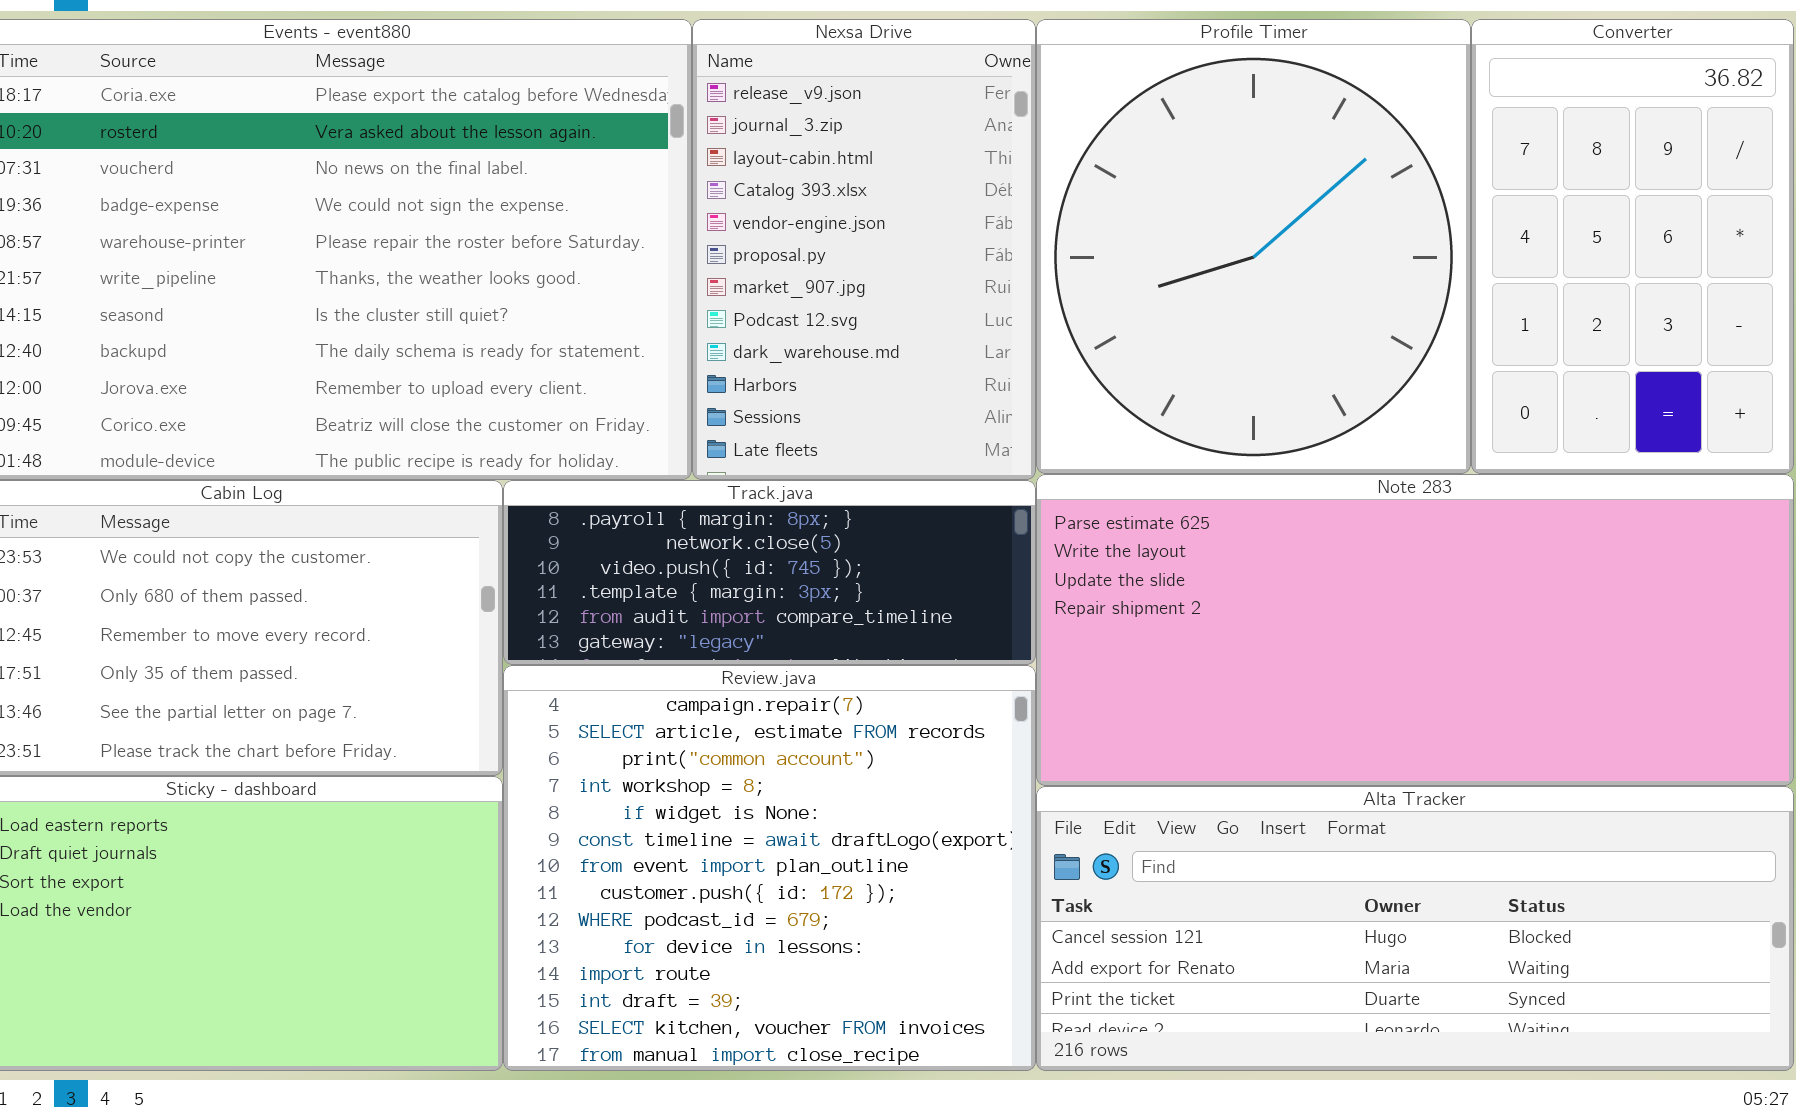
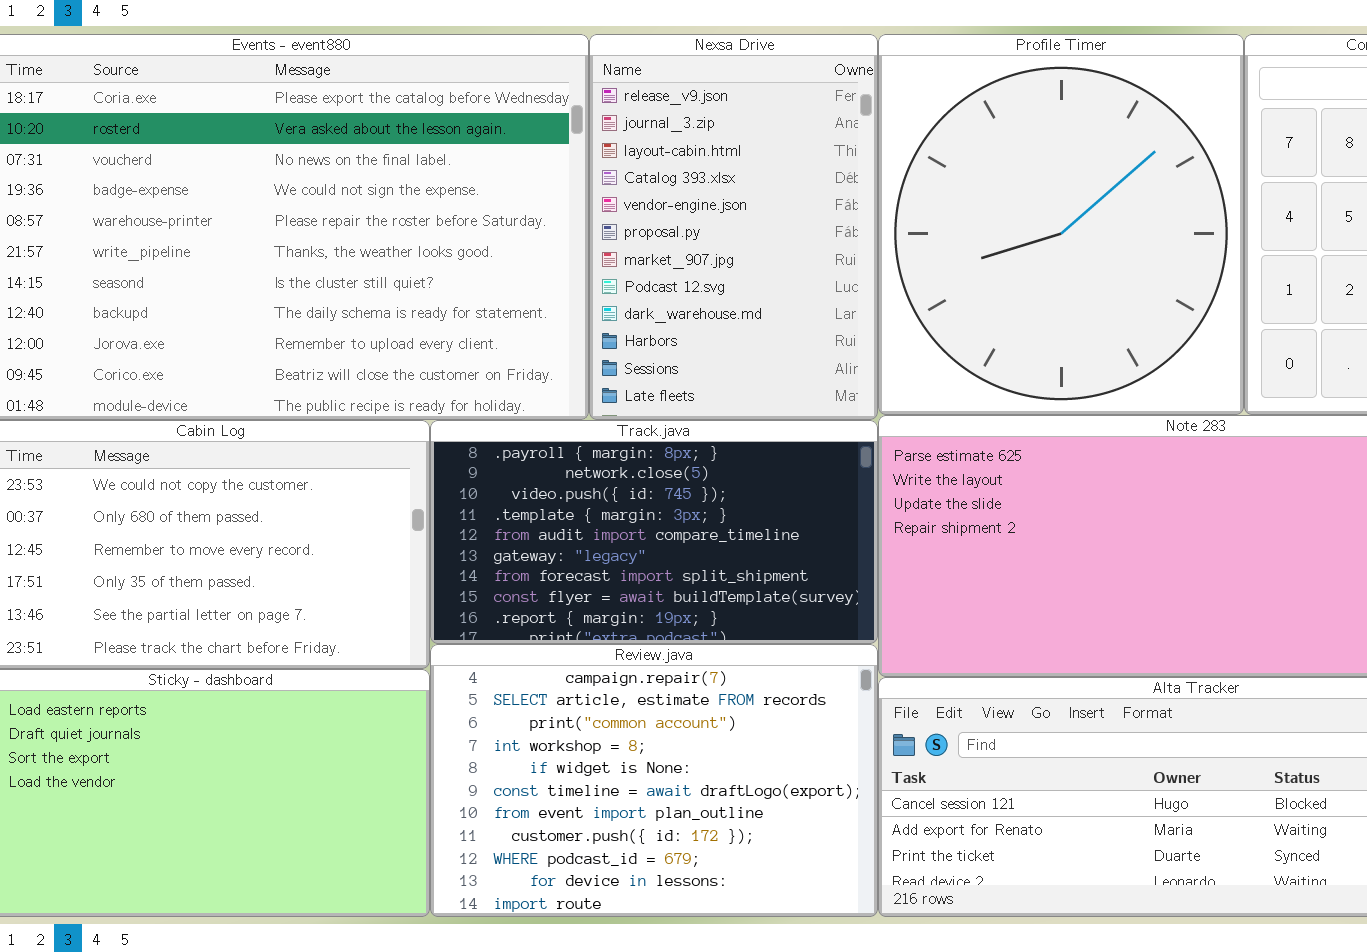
Track.java: [503,480,1036,665] -> [430,420,878,644], resized
Review.java: [503,665,1036,1071] -> [430,644,878,917], resized

